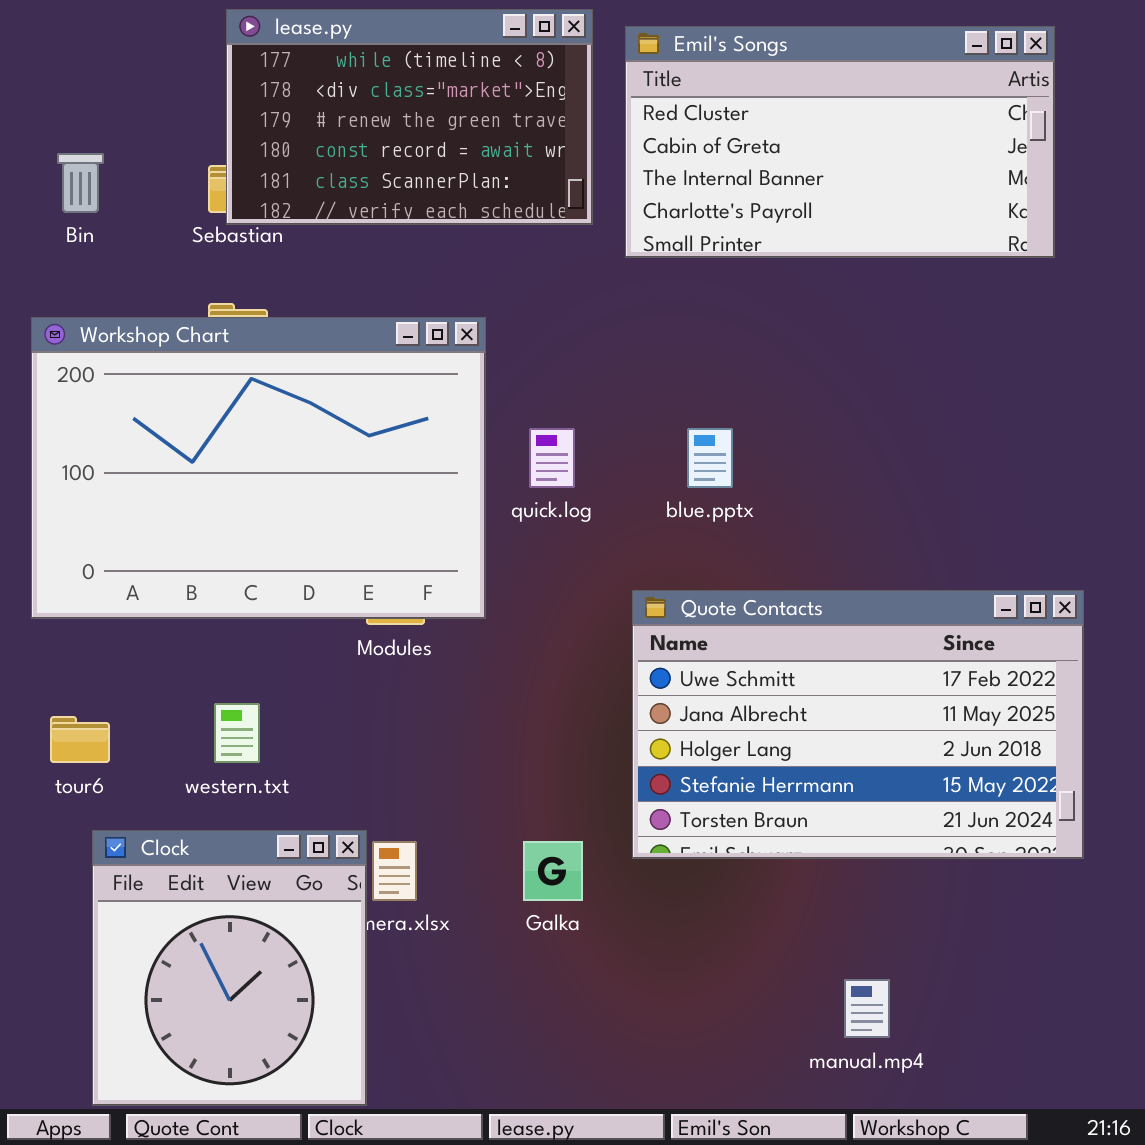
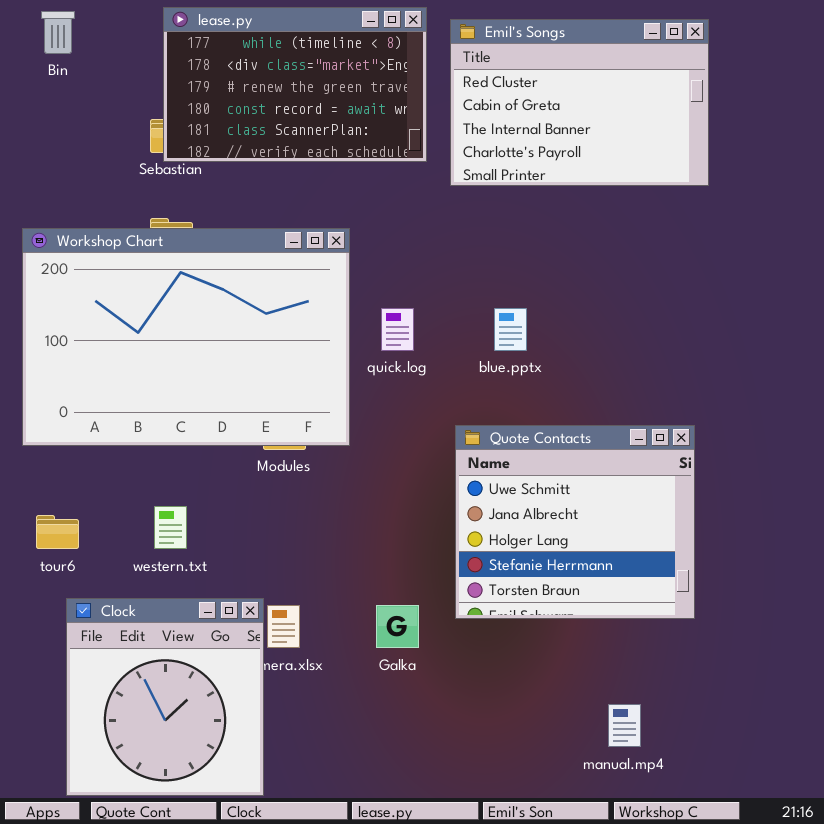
Emil's Songs: [625,26,1055,258] -> [450,19,709,186], resized
Bin: [57,153,104,213] -> [41,11,75,54], moved
Quote Contacts: [632,590,1084,859] -> [455,425,695,619], resized

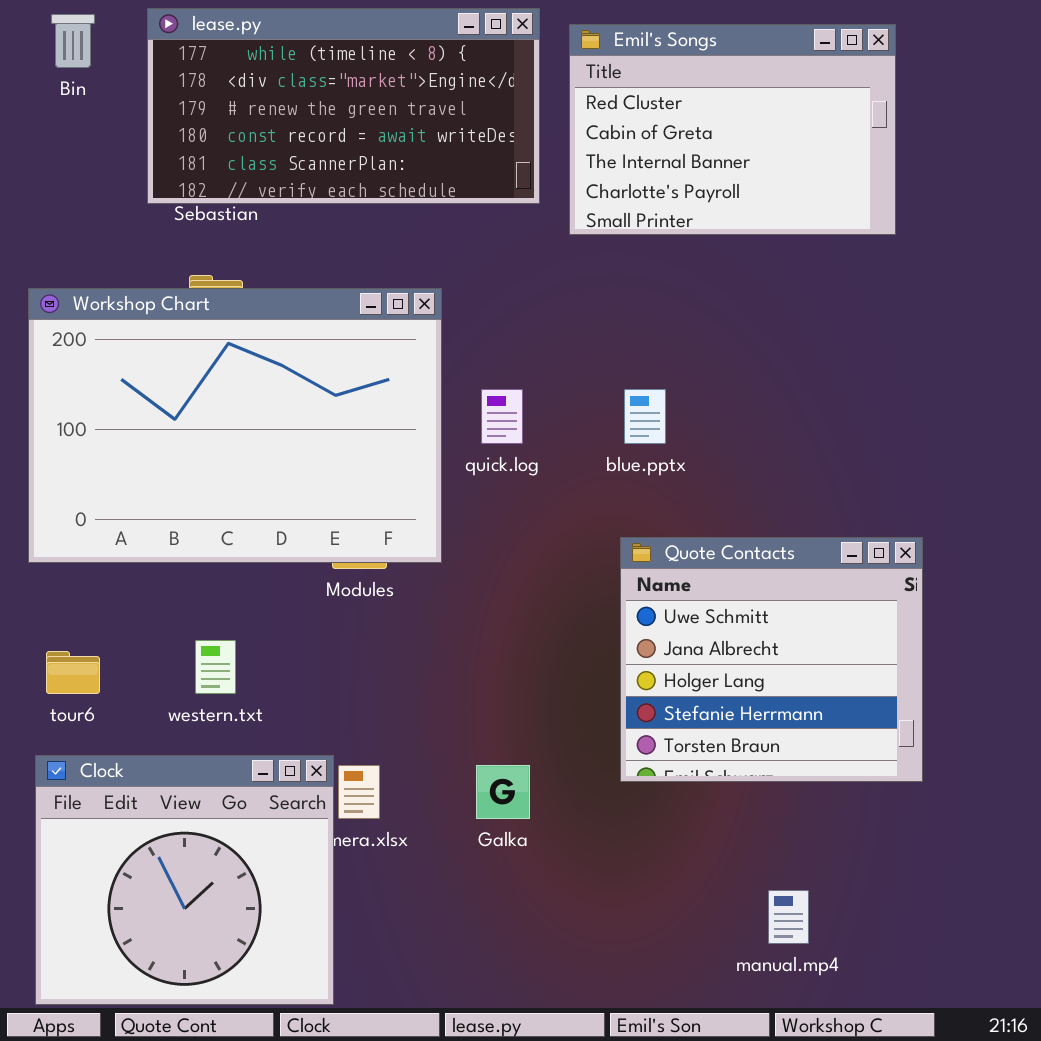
lease.py: [163,7,427,162] -> [147,8,540,204], resized
Quote Contacts: [455,425,695,619] -> [620,537,923,782], moved
Clock: [66,598,264,796] -> [35,755,334,1005], resized

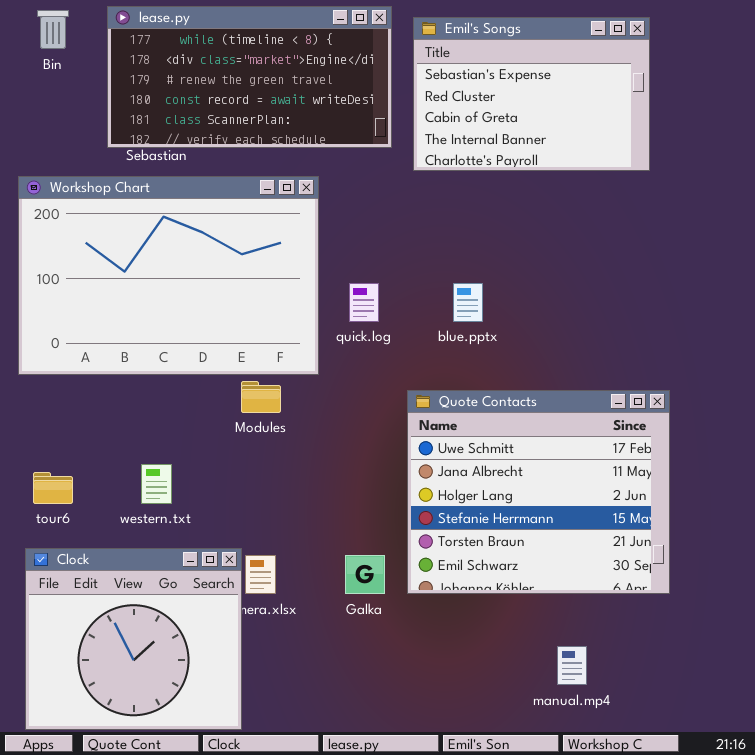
Emil's Songs: [569,24,896,235] -> [413,17,650,171], scrolled up 1 row
Workshop Chart: [28,288,442,563] -> [18,176,319,375], moved
Quote Contacts: [620,537,923,782] -> [407,390,670,594], resized

